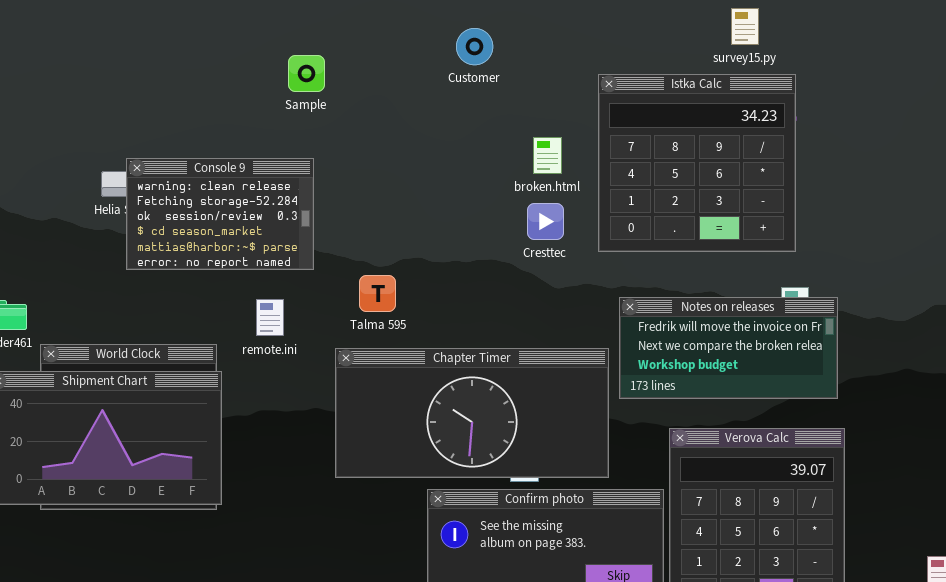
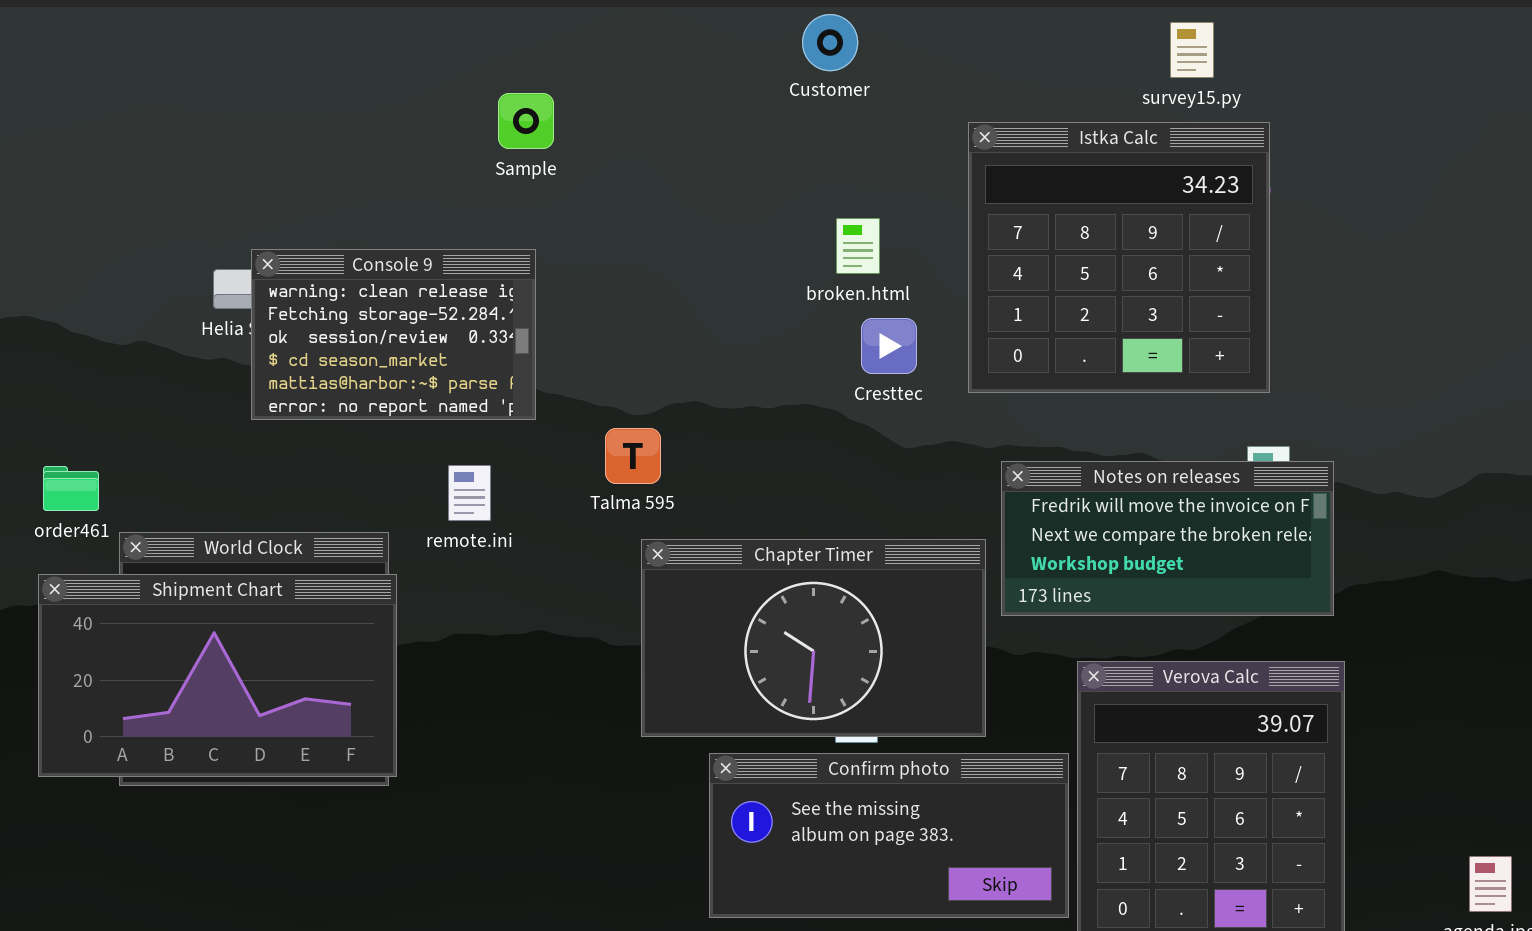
Customer: [456,28,493,65] -> [802,14,858,71], moved
broken.html: [533,137,562,174] -> [836,218,880,274], moved
Chapter Timer: [335,348,609,478] -> [641,539,986,737], resized

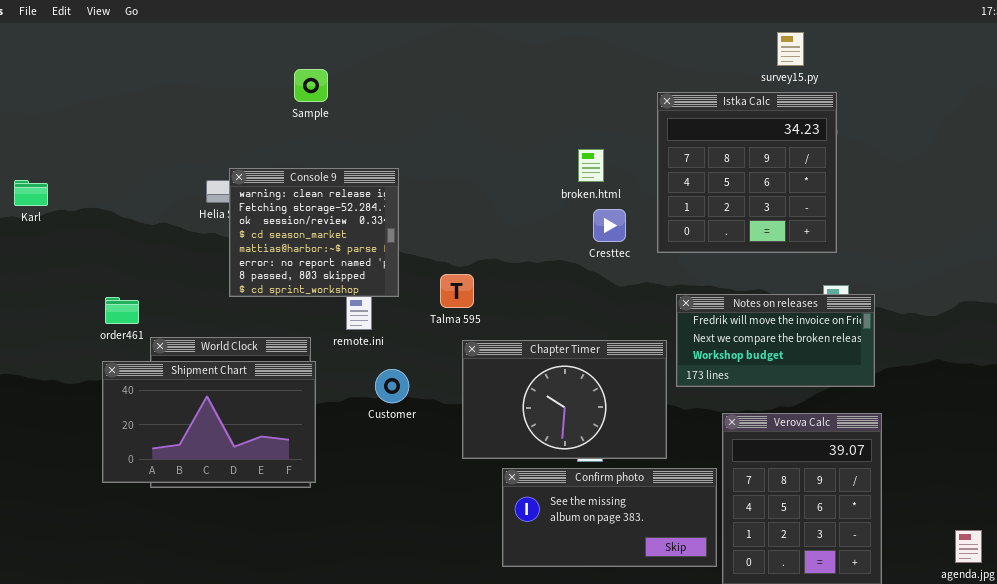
Customer: [802,14,858,71] -> [375,369,409,403], moved
Sample: [498,93,554,149] -> [294,69,328,102], moved
Console 9: [251,249,536,420] -> [229,168,399,297], resized

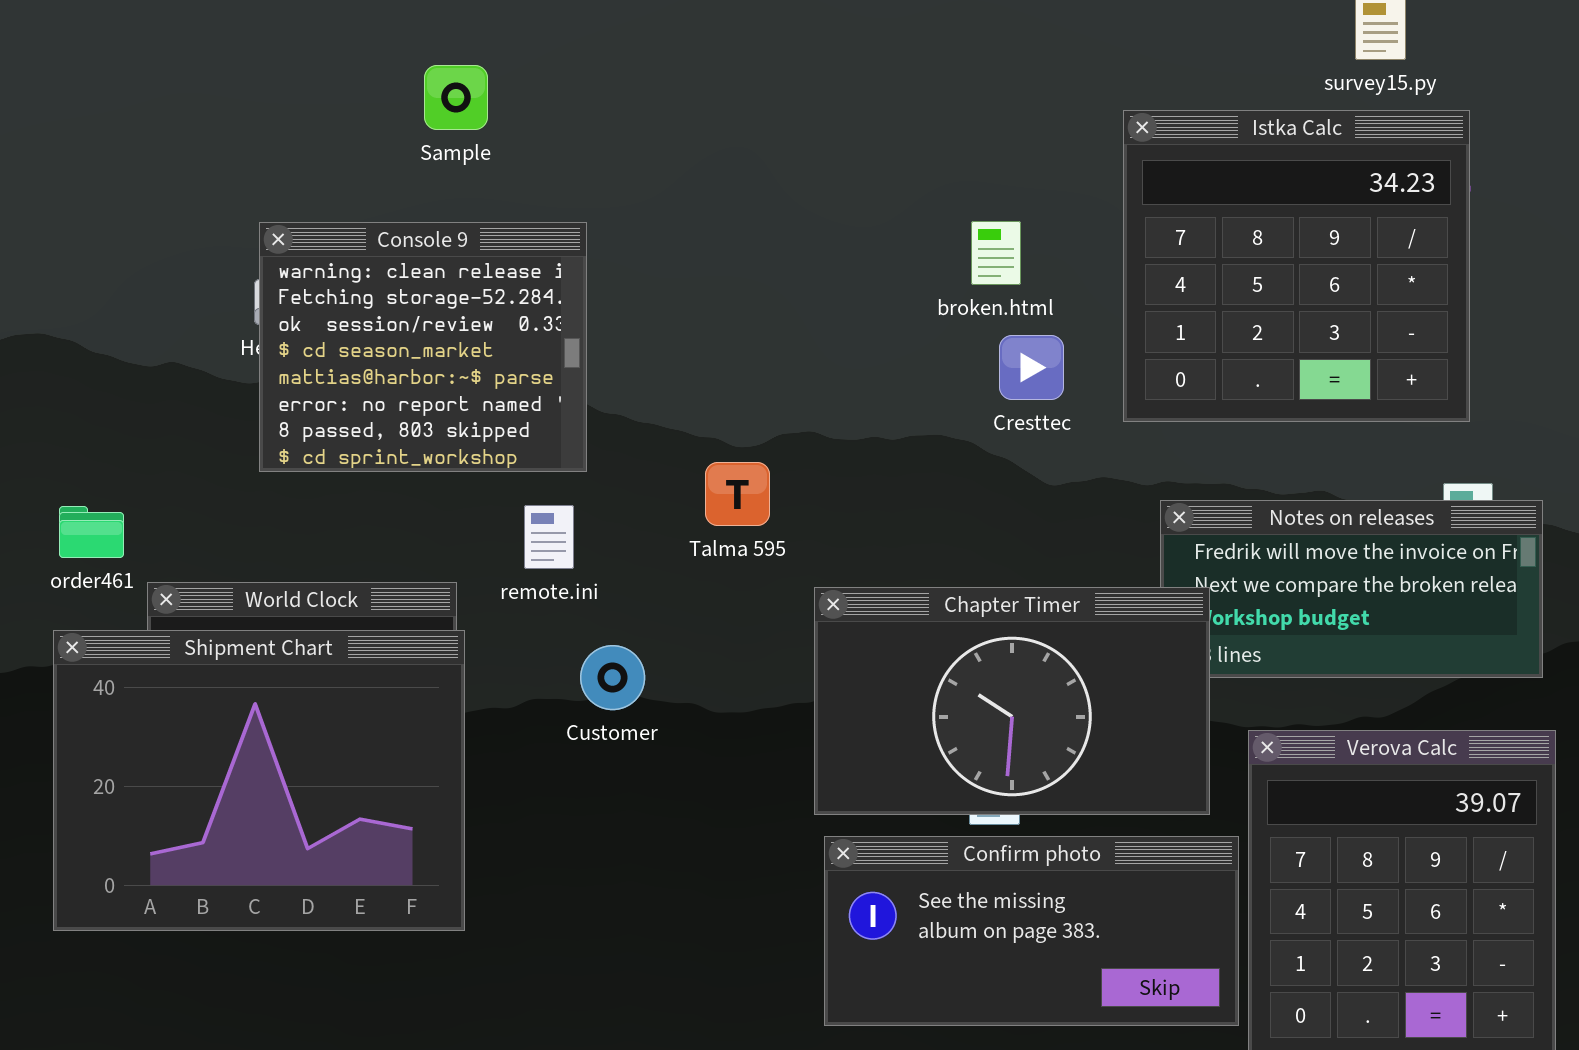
Console 9: [229,168,399,297] -> [259,222,587,472], moved
Chapter Timer: [462,340,667,459] -> [814,587,1210,815], moved
Shipment Chart: [102,361,316,483] -> [53,630,465,931], resized

